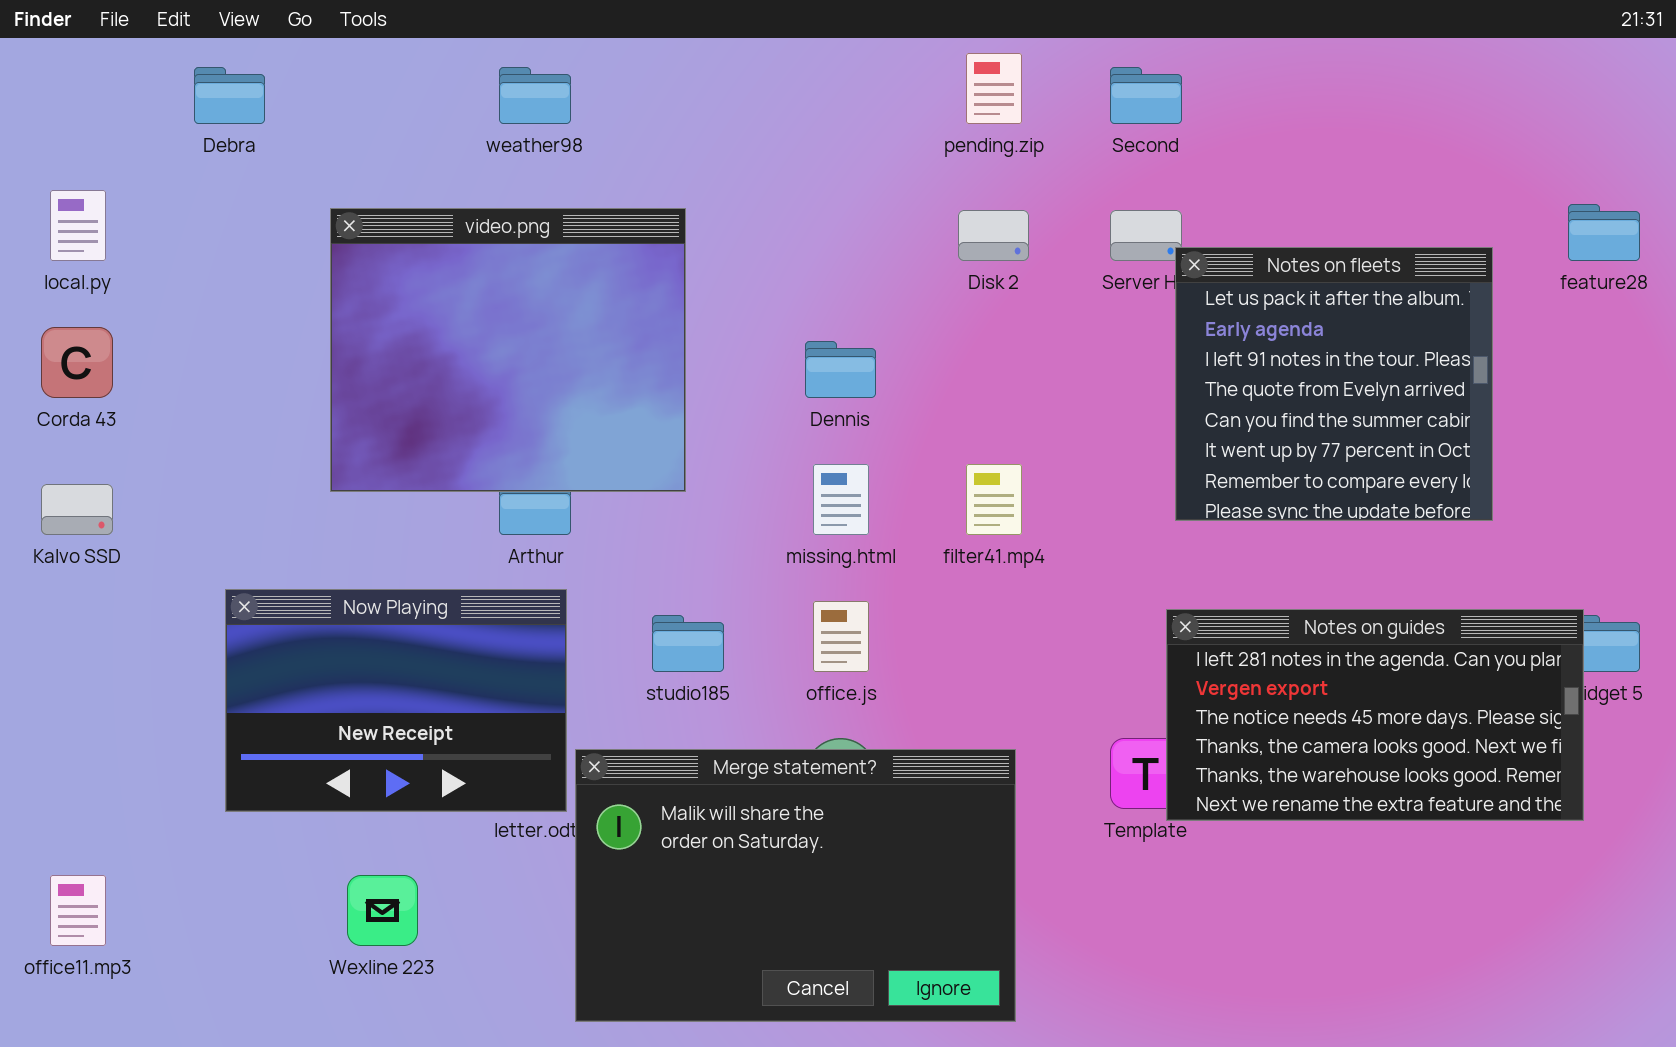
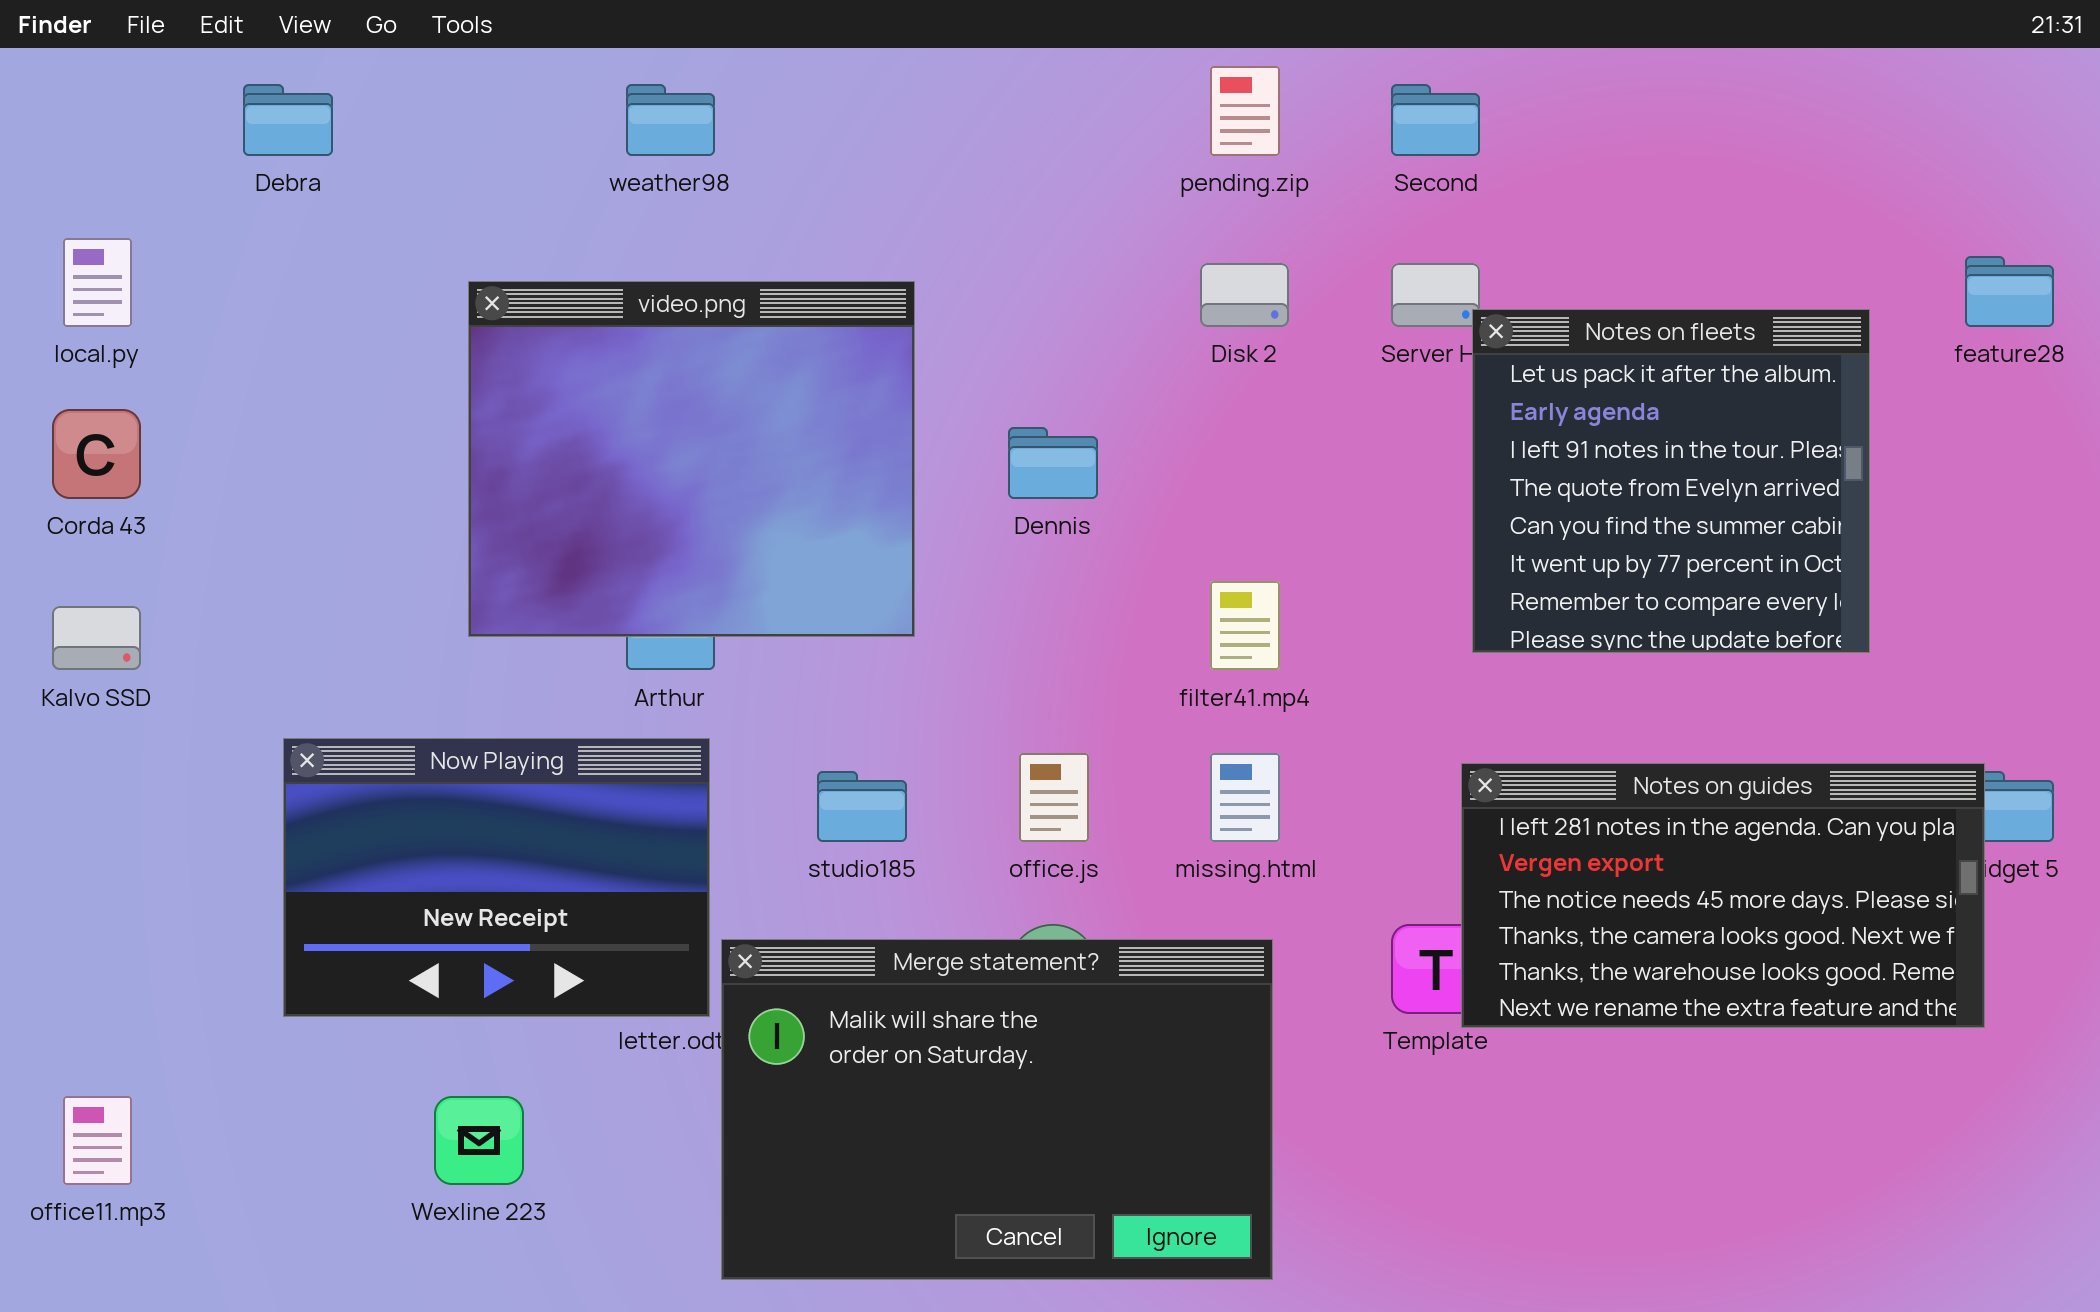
video.png: [330,208,686,492] -> [468,281,915,637], moved
missing.html: [813,464,869,535] -> [1210,753,1280,842], moved

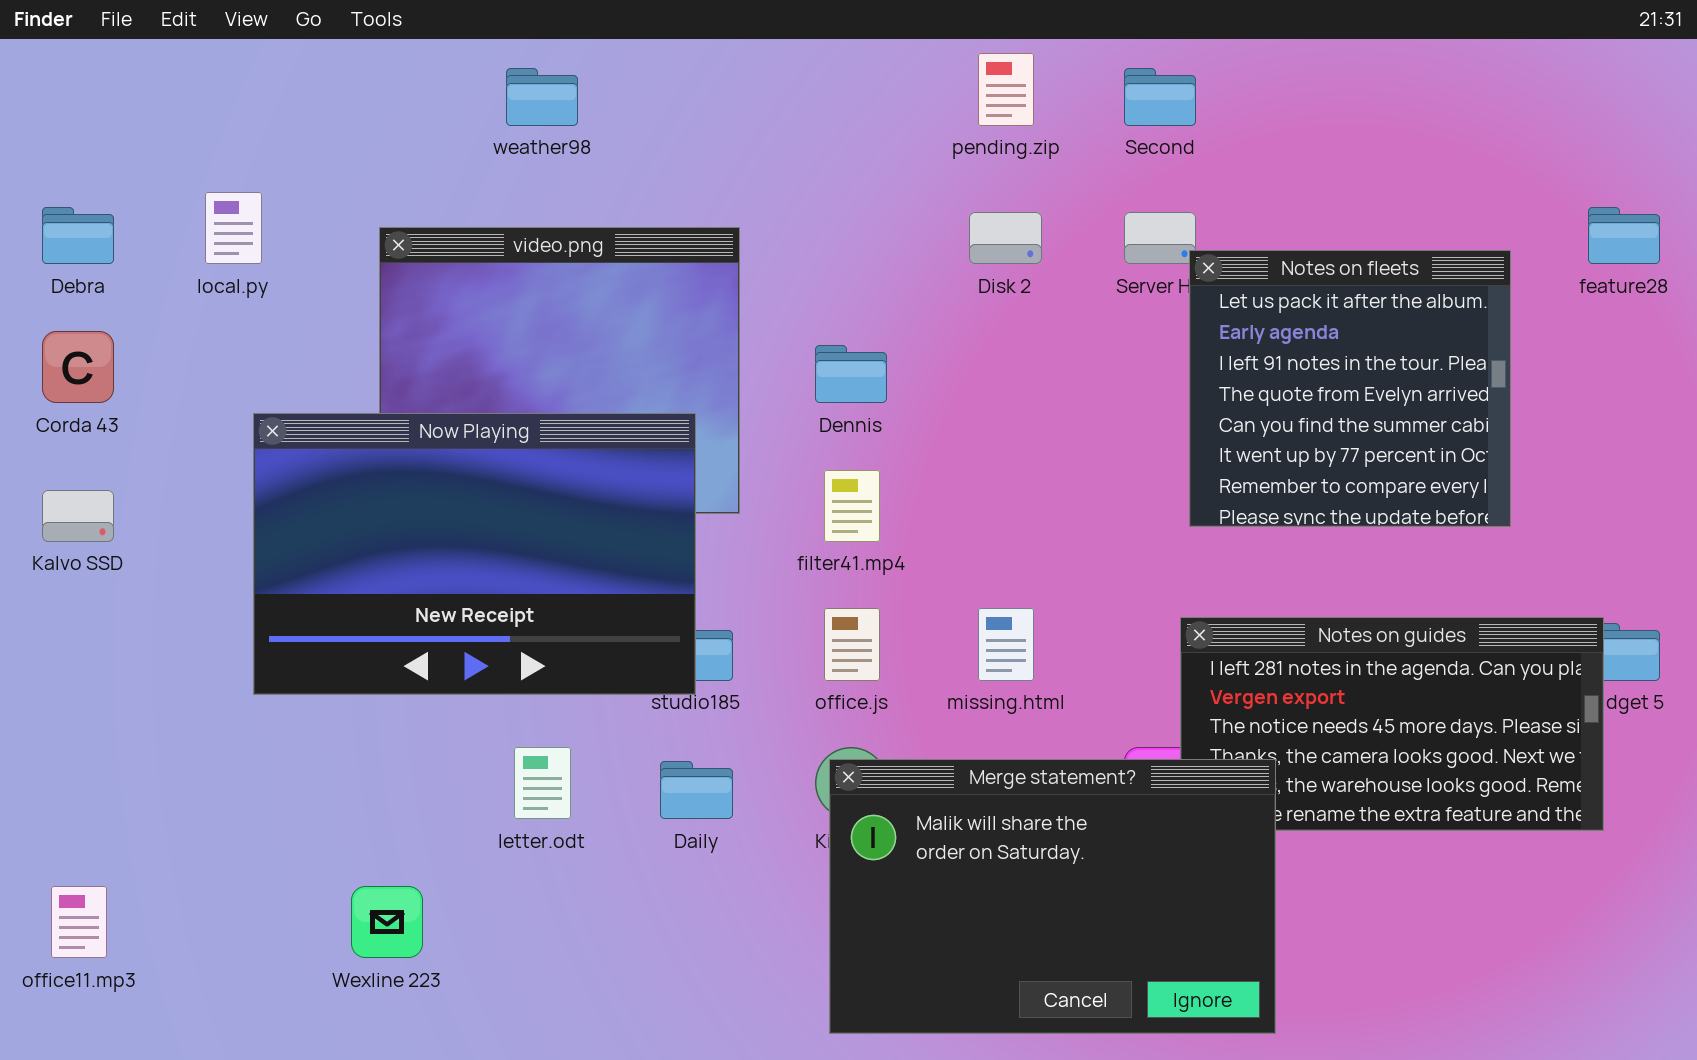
Debra: [243,84,333,156] -> [42,207,114,264], moved
local.py: [63,238,132,327] -> [205,192,262,264], moved
filter41.mp4: [1210,581,1280,670] -> [824,470,880,542], moved
Now Playing: [283,738,710,1017] -> [253,413,696,695], moved, resized
Merge statement?: [721,939,1273,1280] -> [829,759,1276,1034], moved

